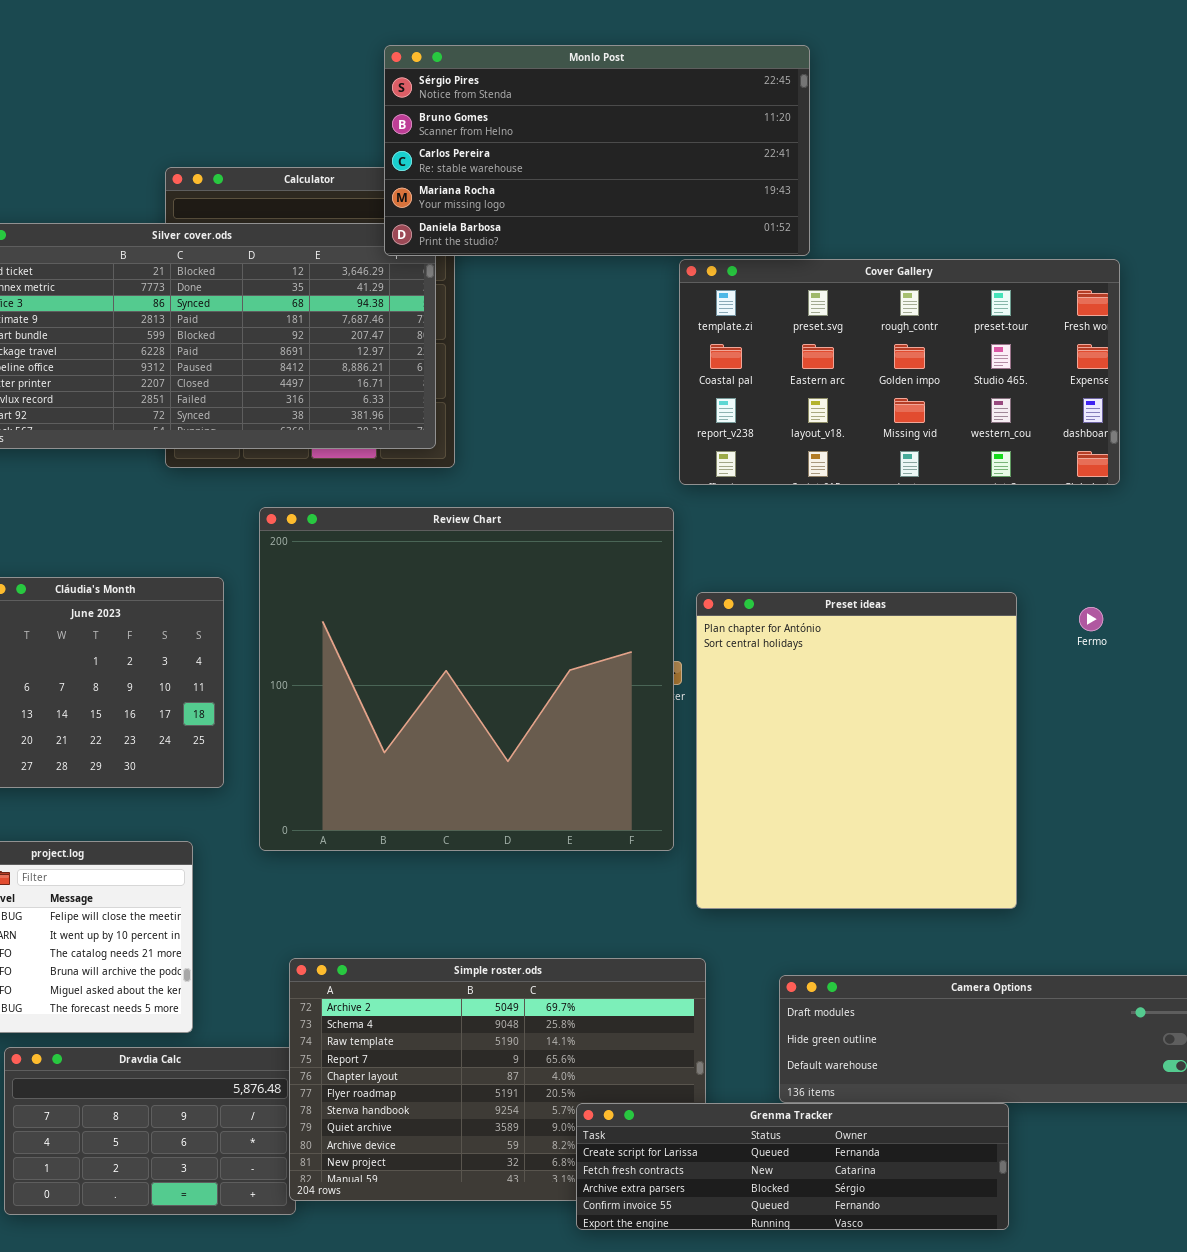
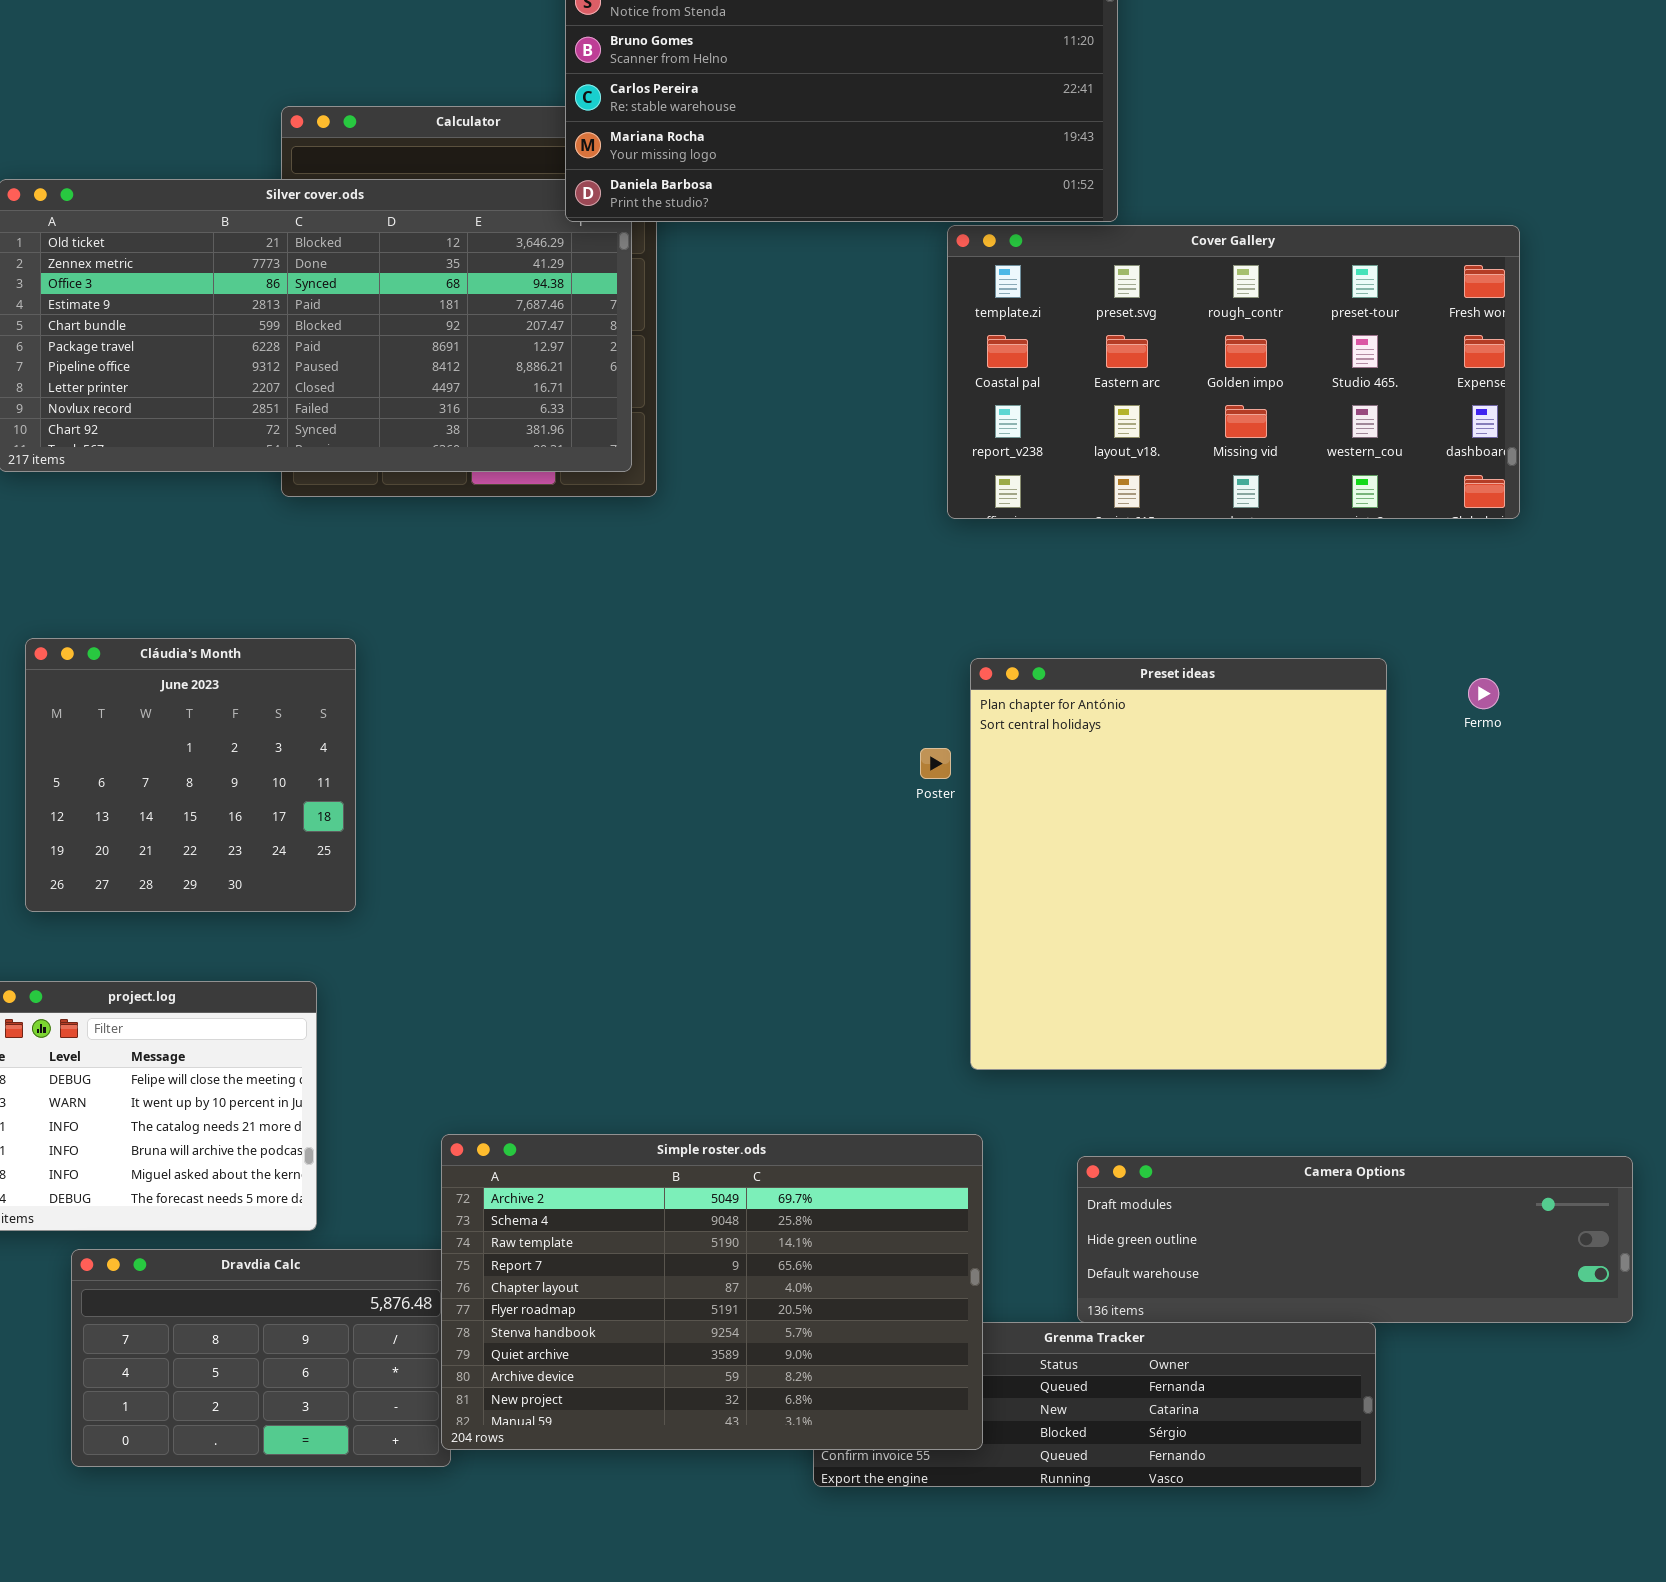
Review Chart: [259,507,674,851] -> none, closed
Simple roster.ods: [289,958,706,1201] -> [441,1134,983,1450], raised

